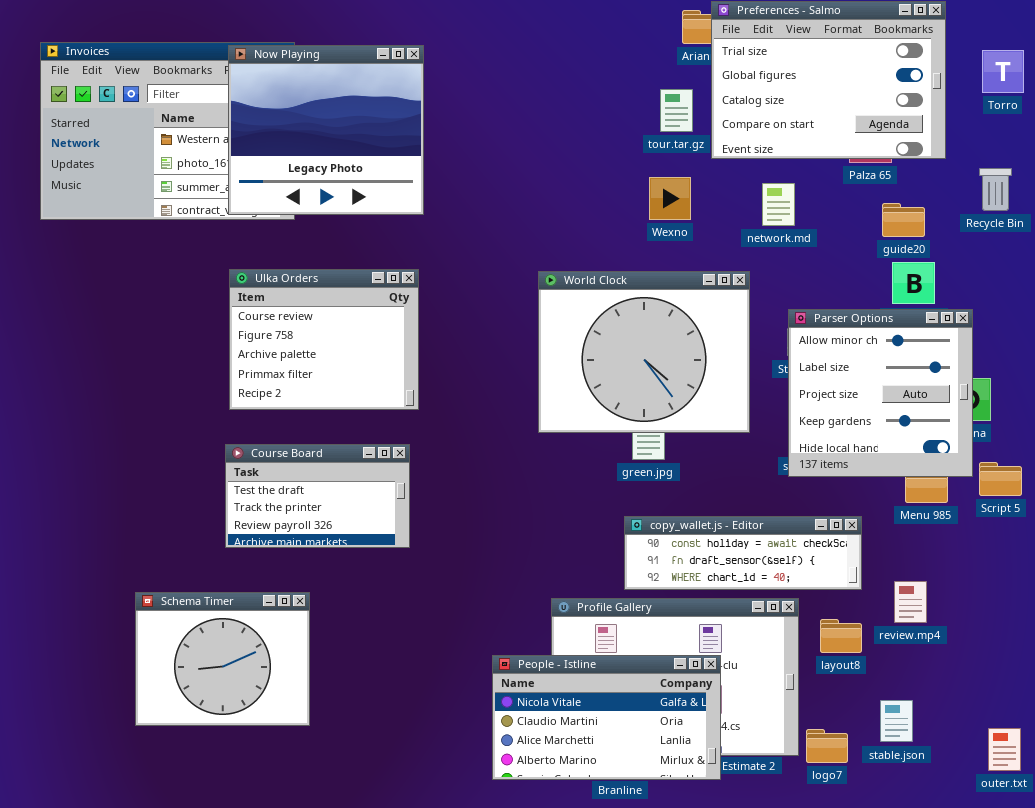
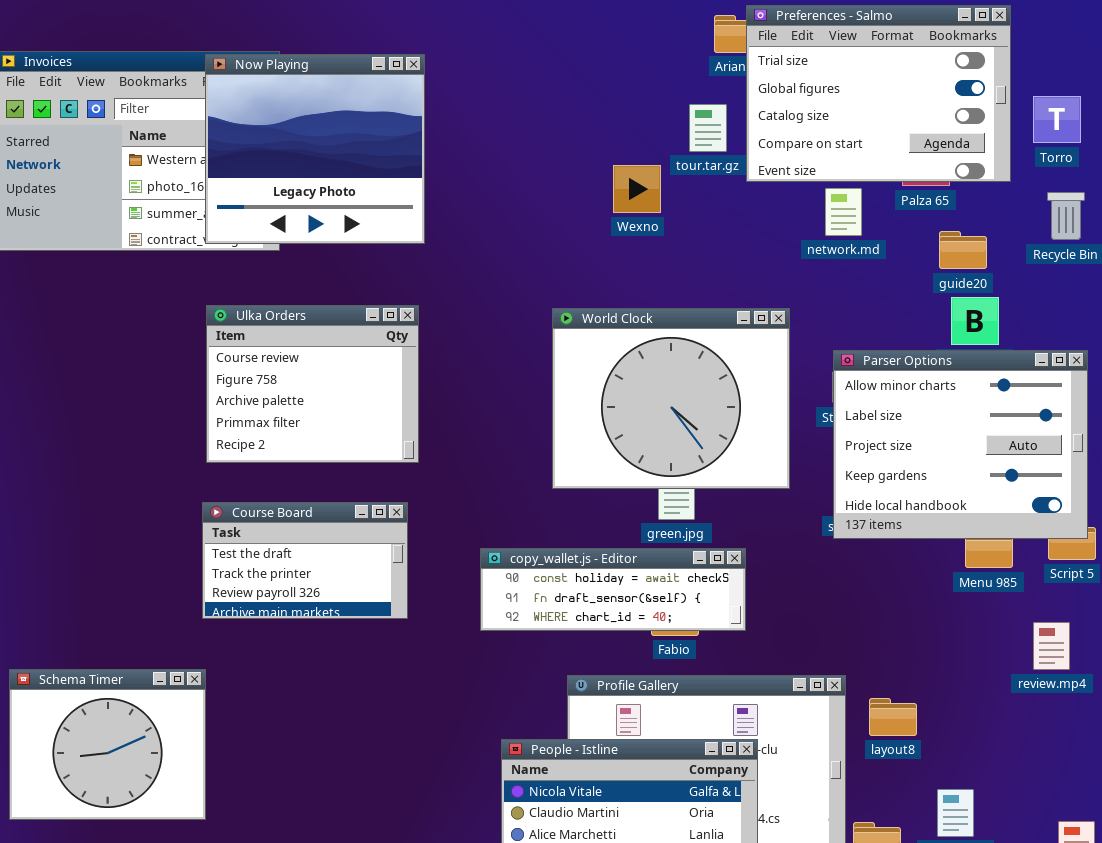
Torro: [982,50,1024,93] -> [1033,96,1081,143], moved
Wexno: [649,177,691,220] -> [613,165,661,213], moved
network.md: [762,183,795,226] -> [825,188,862,236], moved
Parser Options: [788,309,973,477] -> [833,350,1088,539], resized
copy_wallet.js - Editor: [624,516,862,590] -> [480,548,746,631], moved
review.mp4: [894,581,927,623] -> [1033,622,1070,670], moved
Schema Timer: [135,592,310,726] -> [9,669,206,820], moved

